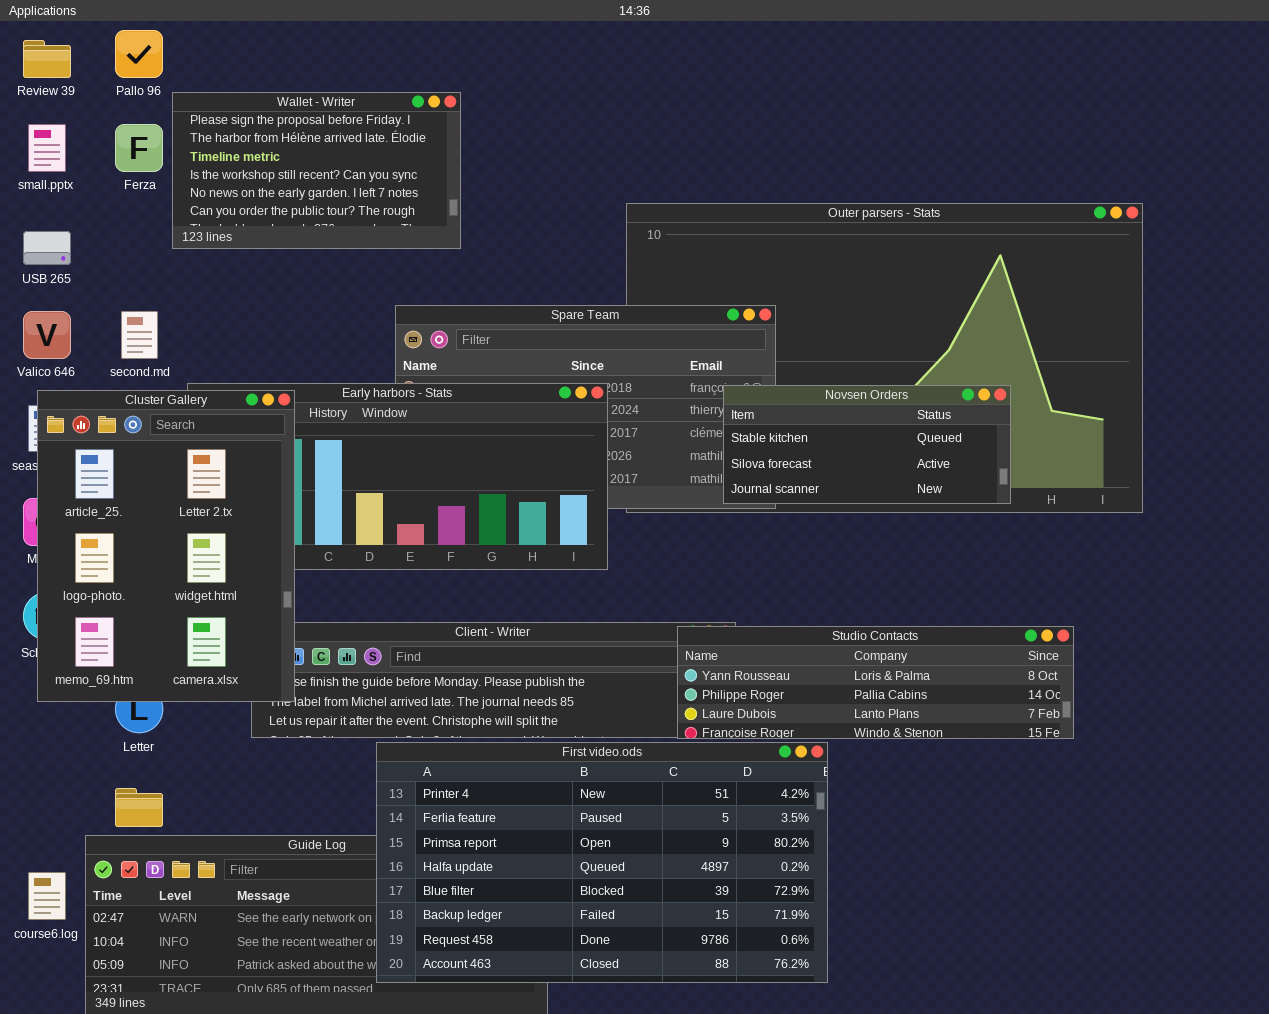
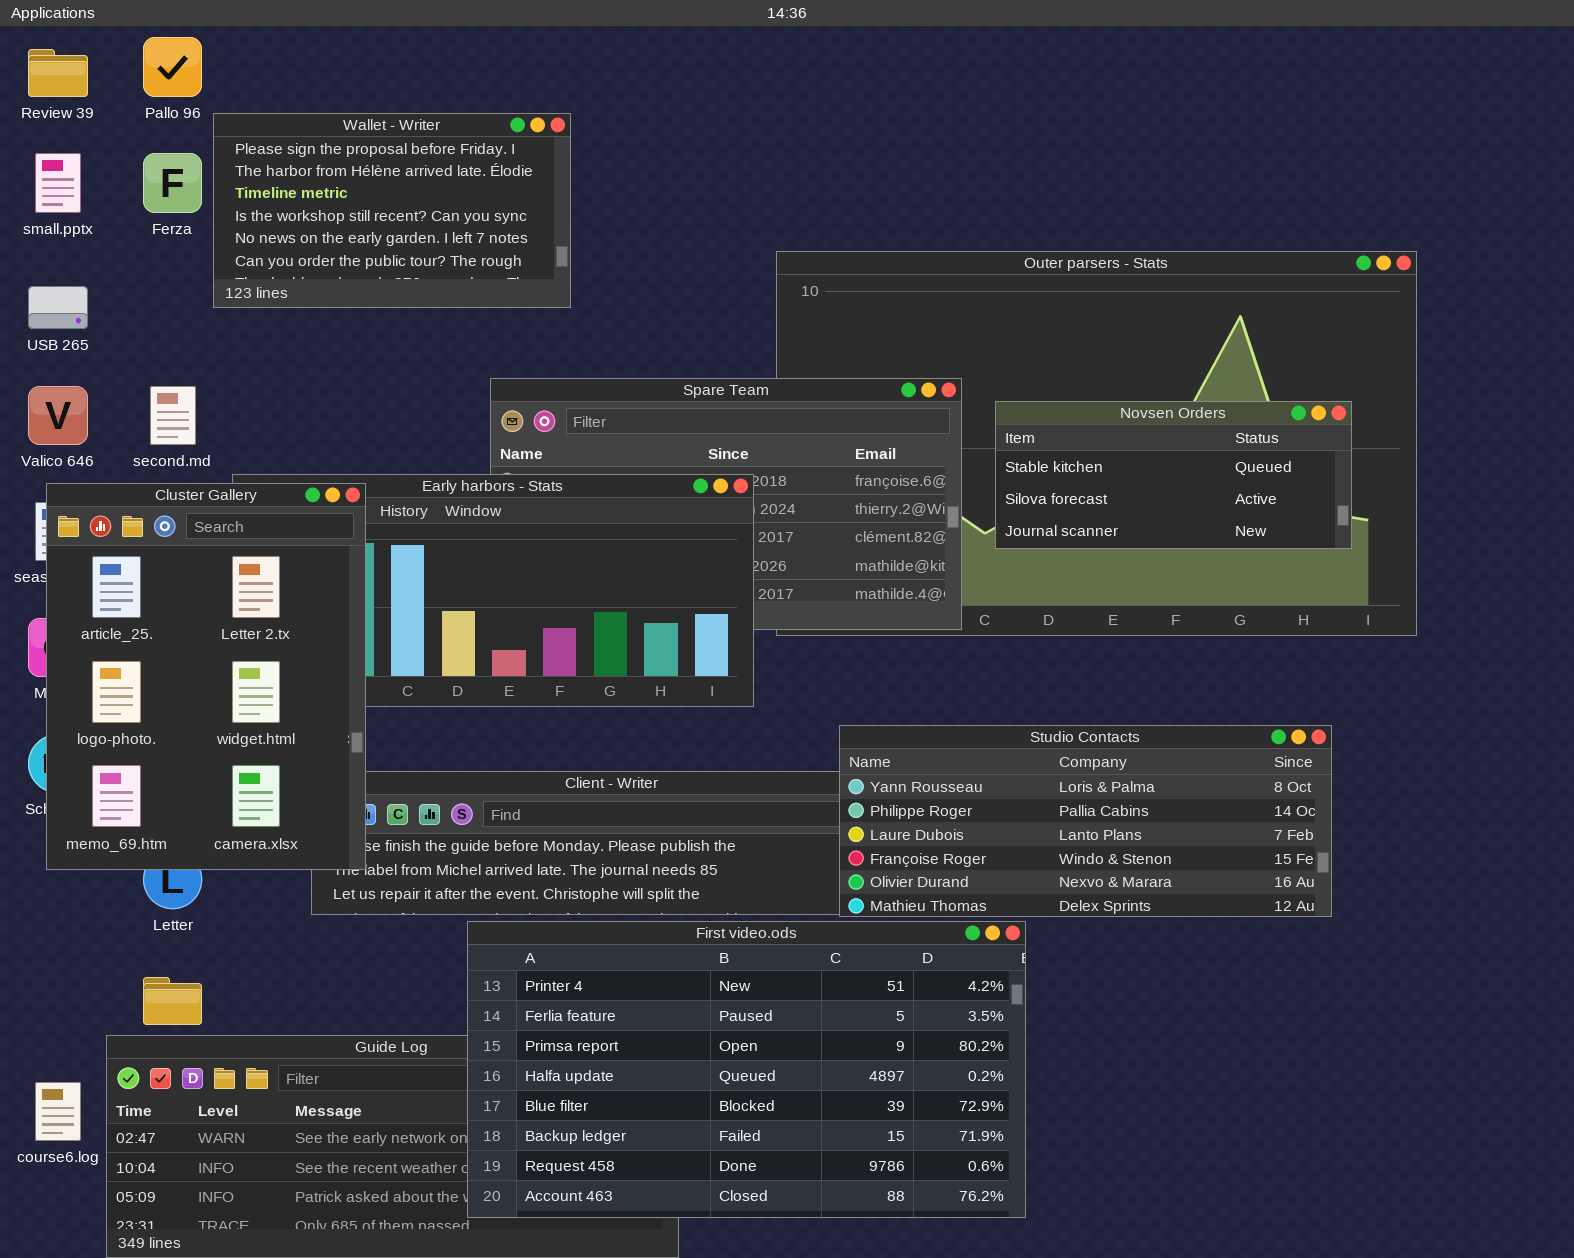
Novsen Orders: [723,385,1011,504] -> [995,401,1352,549], moved
Studio Contacts: [677,626,1074,739] -> [839,725,1332,917], resized

